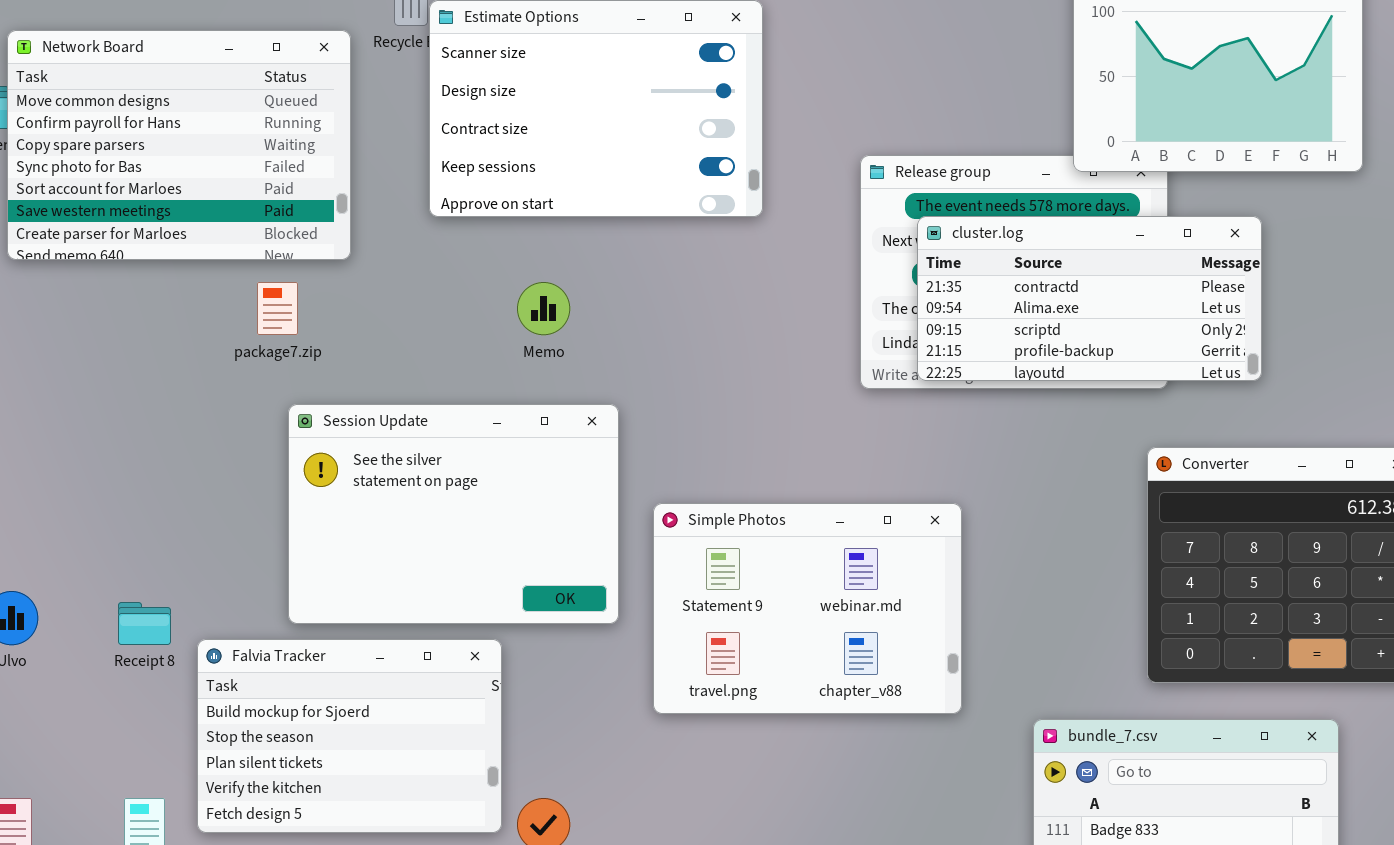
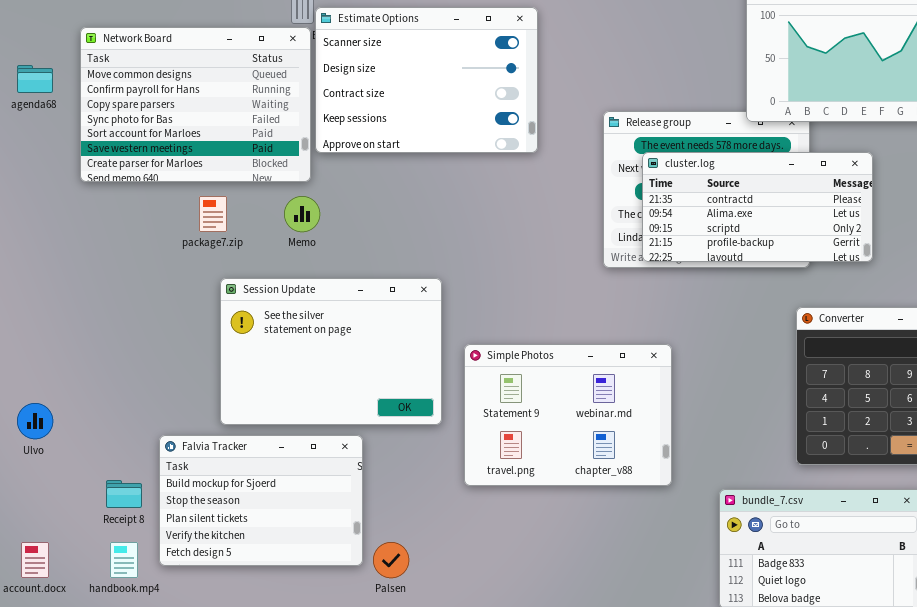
Network Board: [7,30,351,260] -> [80,27,311,182], moved
Memo: [517,282,570,335] -> [284,196,320,232], moved
Receipt 8: [118,602,171,645] -> [106,480,142,508], moved

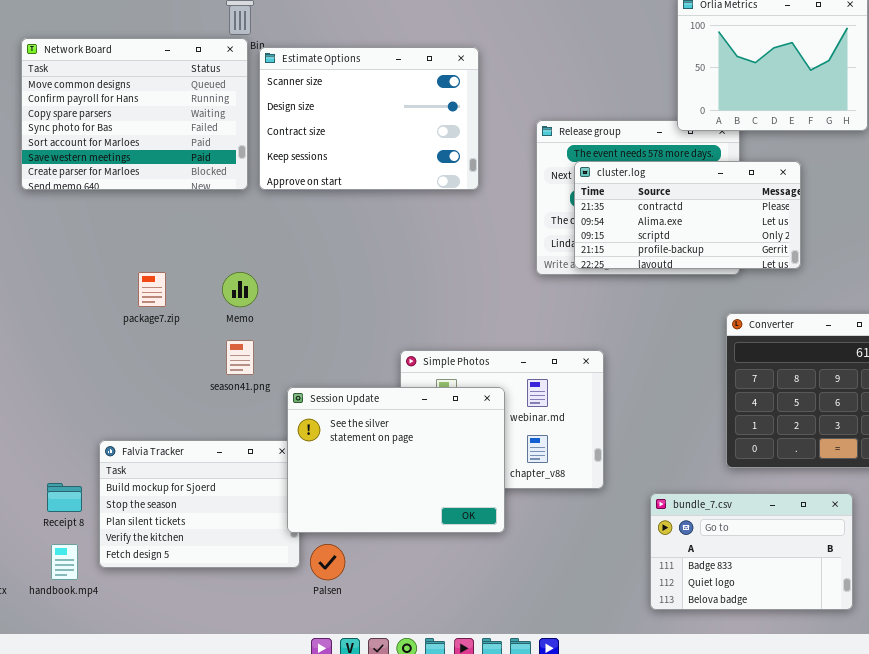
Estimate Options: [315,7,538,153] -> [259,47,479,190], moved
package7.zip: [199,196,227,232] -> [138,272,166,307], moved
Memo: [284,196,320,232] -> [222,272,258,307], moved
Session Update: [220,278,442,425] -> [287,387,505,533], moved

